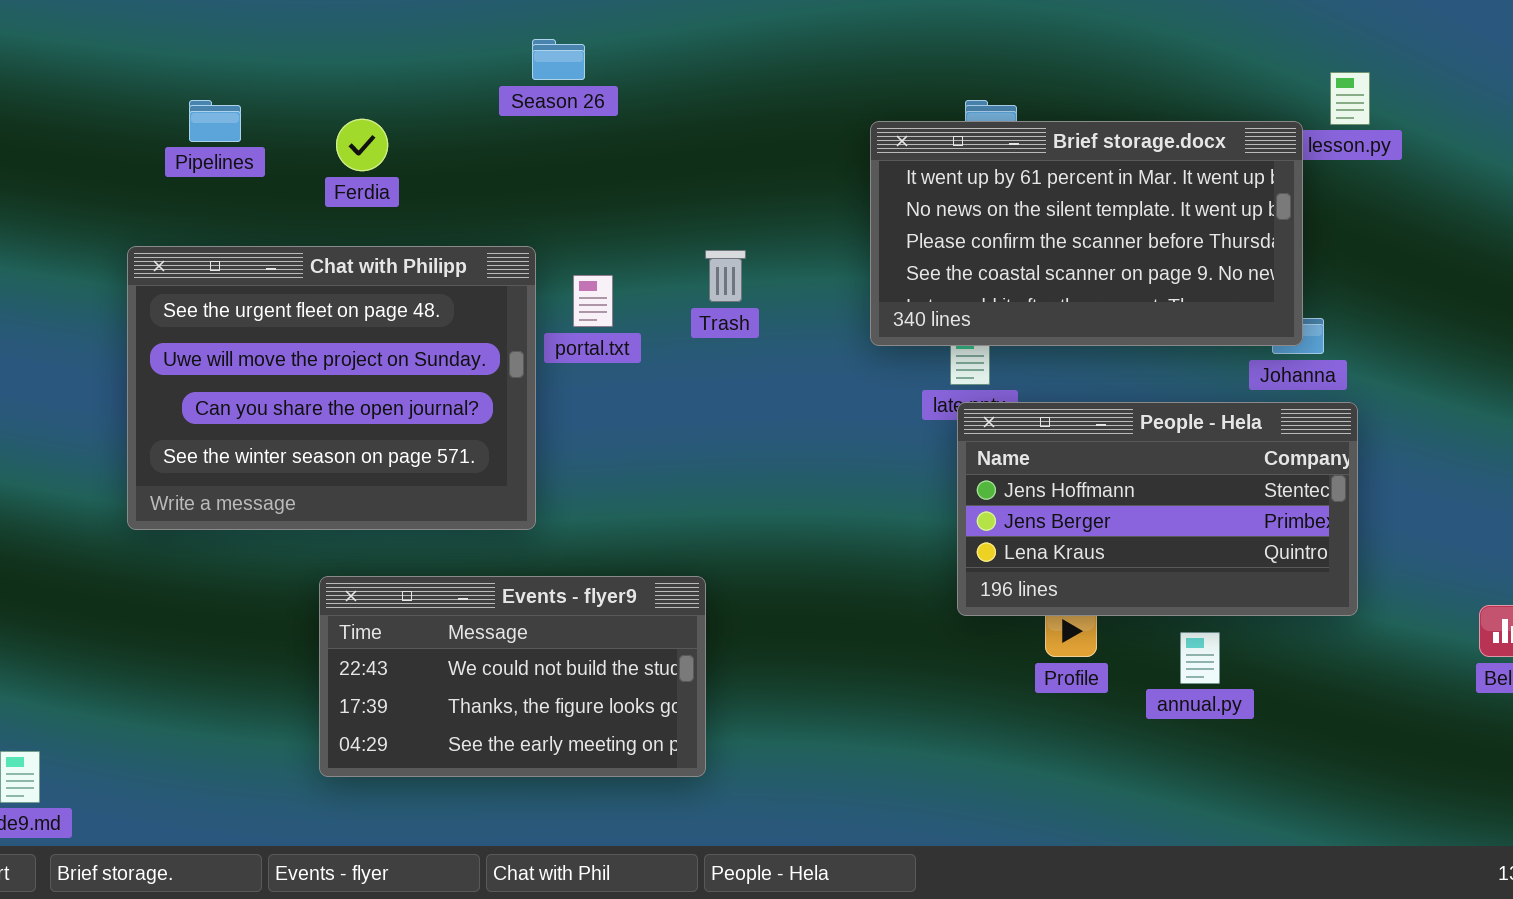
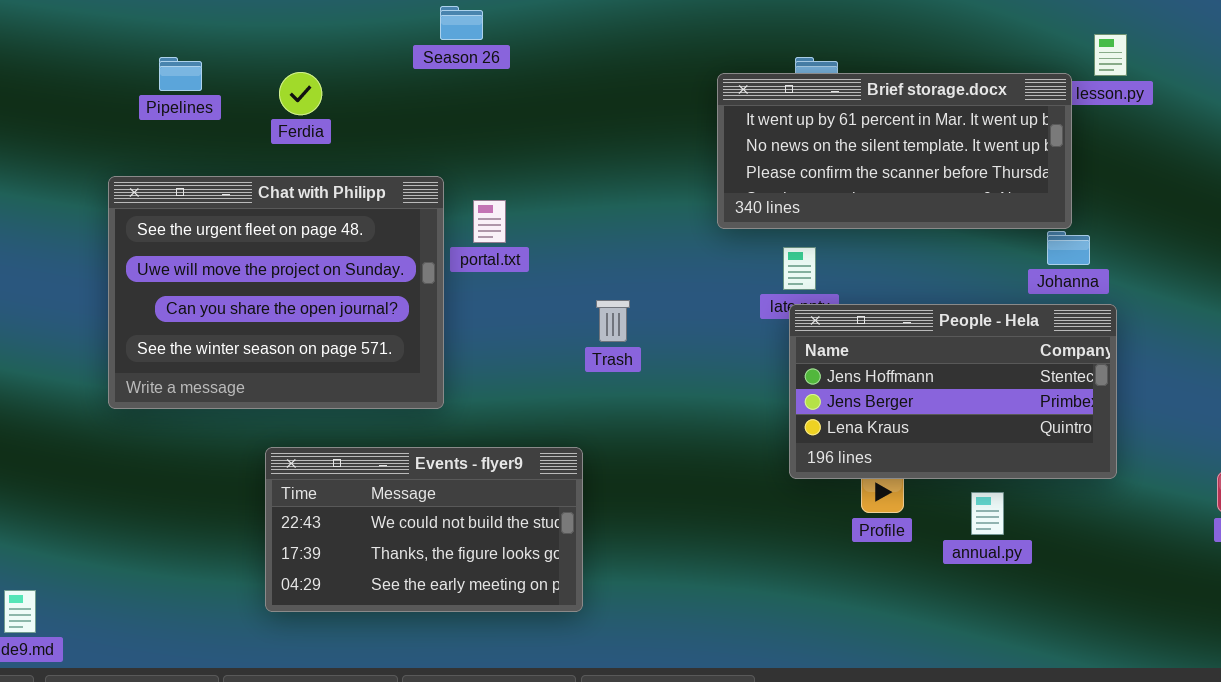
Brief storage.docx: [870,121,1303,346] -> [717,73,1072,229], resized
Trash: [705,250,746,302] -> [596,300,630,342], moved

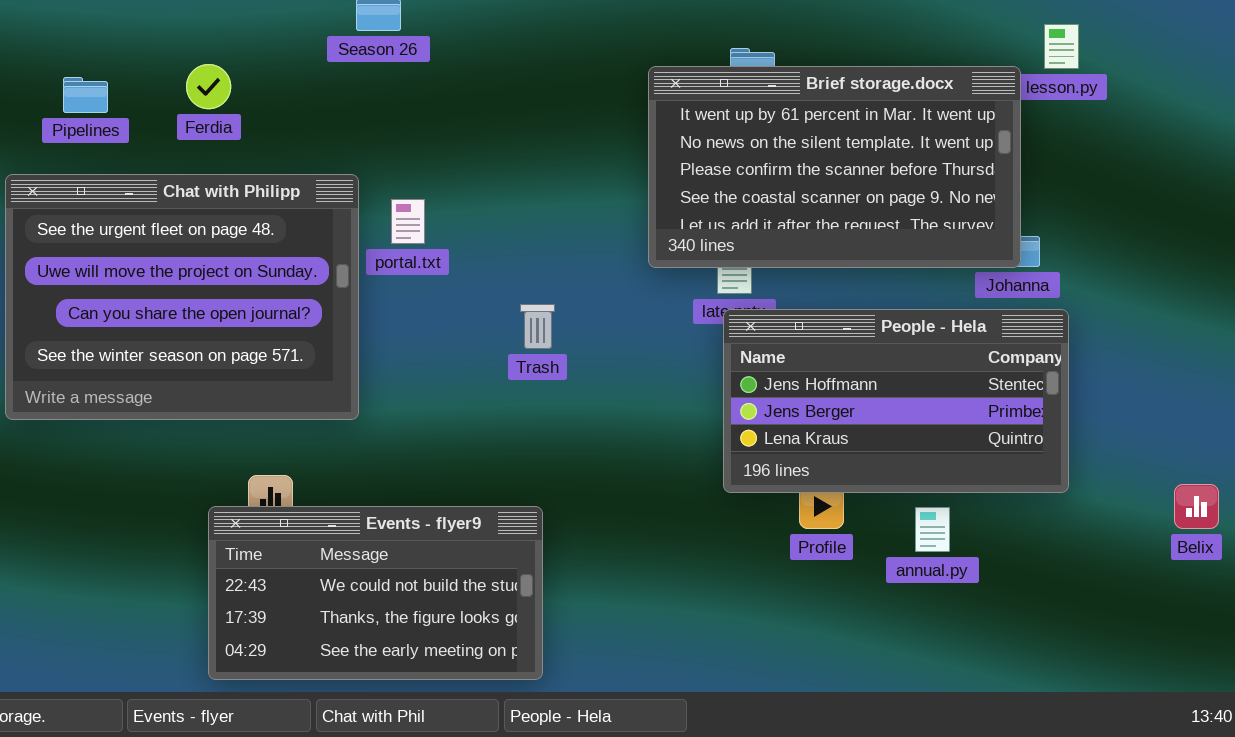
Pipelines: [159,57,202,91] -> [63,77,108,113], moved
Brief storage.docx: [717,73,1072,229] -> [648,66,1021,268], resized
Events - flyer9: [265,447,583,612] -> [208,506,543,680], moved

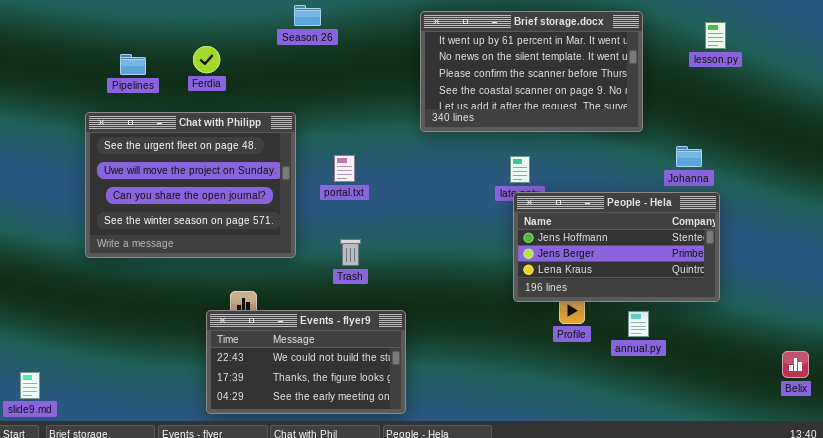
Brief storage.docx: [648,66,1021,268] -> [420,11,643,132], moved
portal.txt: [391,199,425,244] -> [334,155,355,182], moved
Trash: [520,304,555,349] -> [340,239,361,266], moved
Belix: [1174,484,1219,529] -> [782,351,809,378], moved

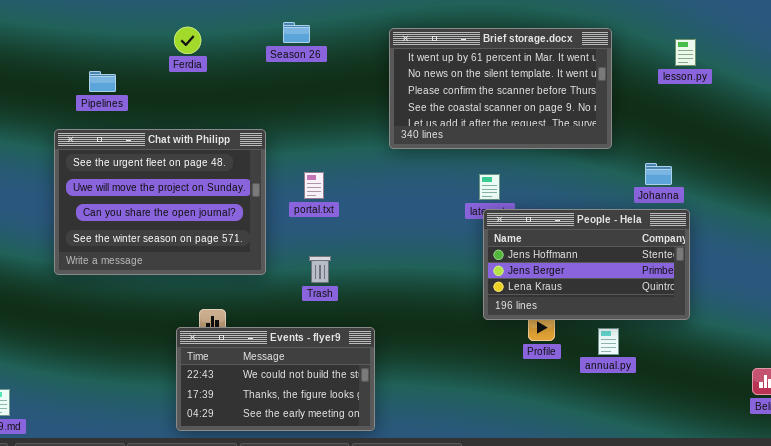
Season 26: [294,5,321,26] -> [283,22,310,43], moved
Ferdia: [193,46,220,73] -> [174,27,201,54], moved

